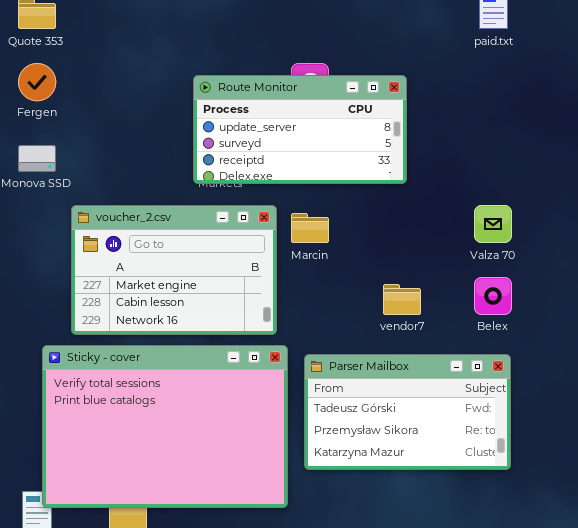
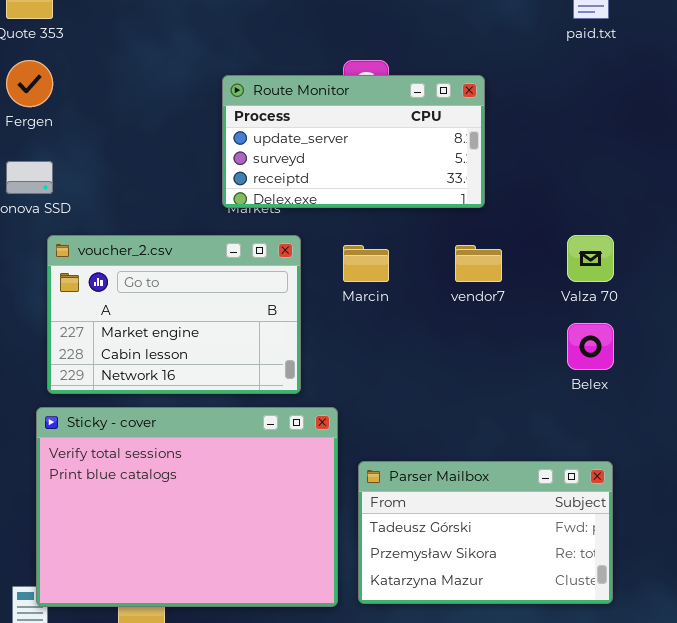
voucher_2.csv: [71,205,277,335] -> [47,235,301,394], moved
vendor7: [383,284,421,315] -> [455,245,502,282], moved
Parser Mailbox: [304,354,511,470] -> [358,461,613,604], moved

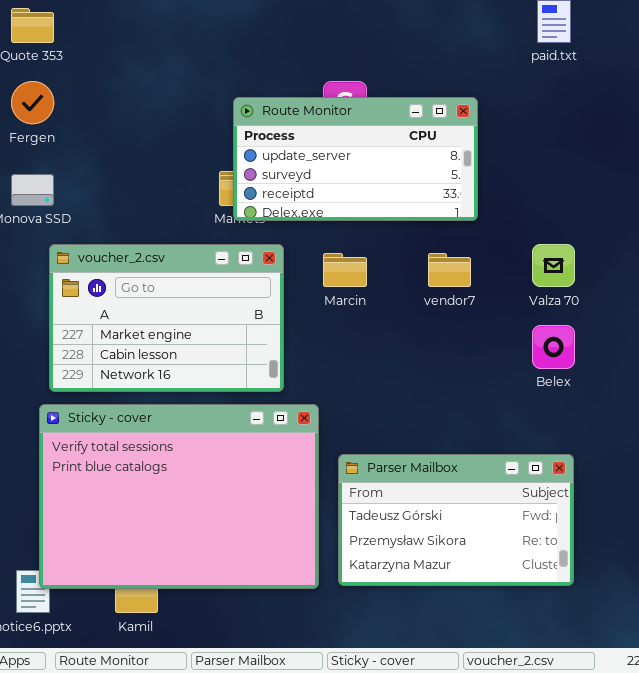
Route Monitor: [222,75,485,208] -> [233,97,478,221], moved

